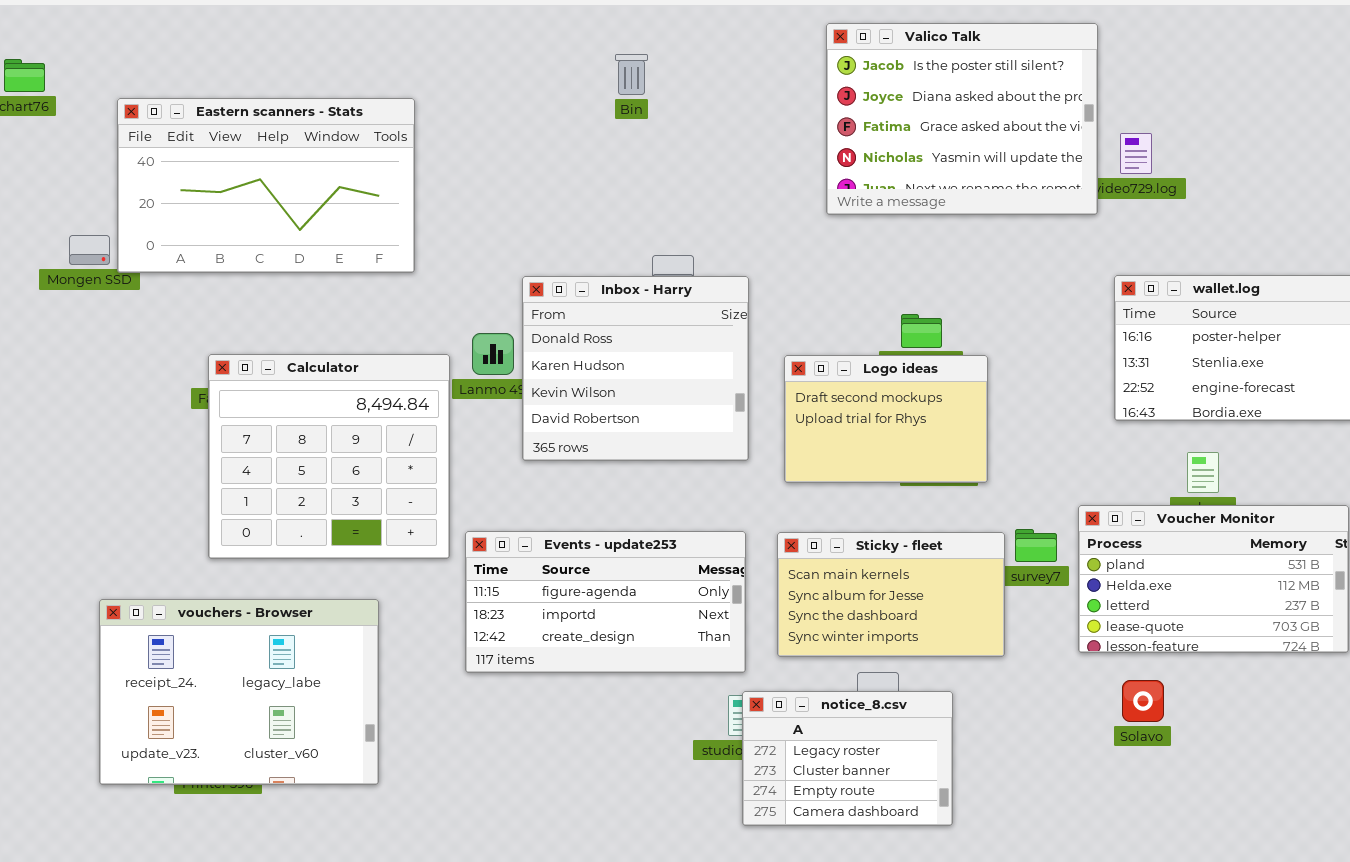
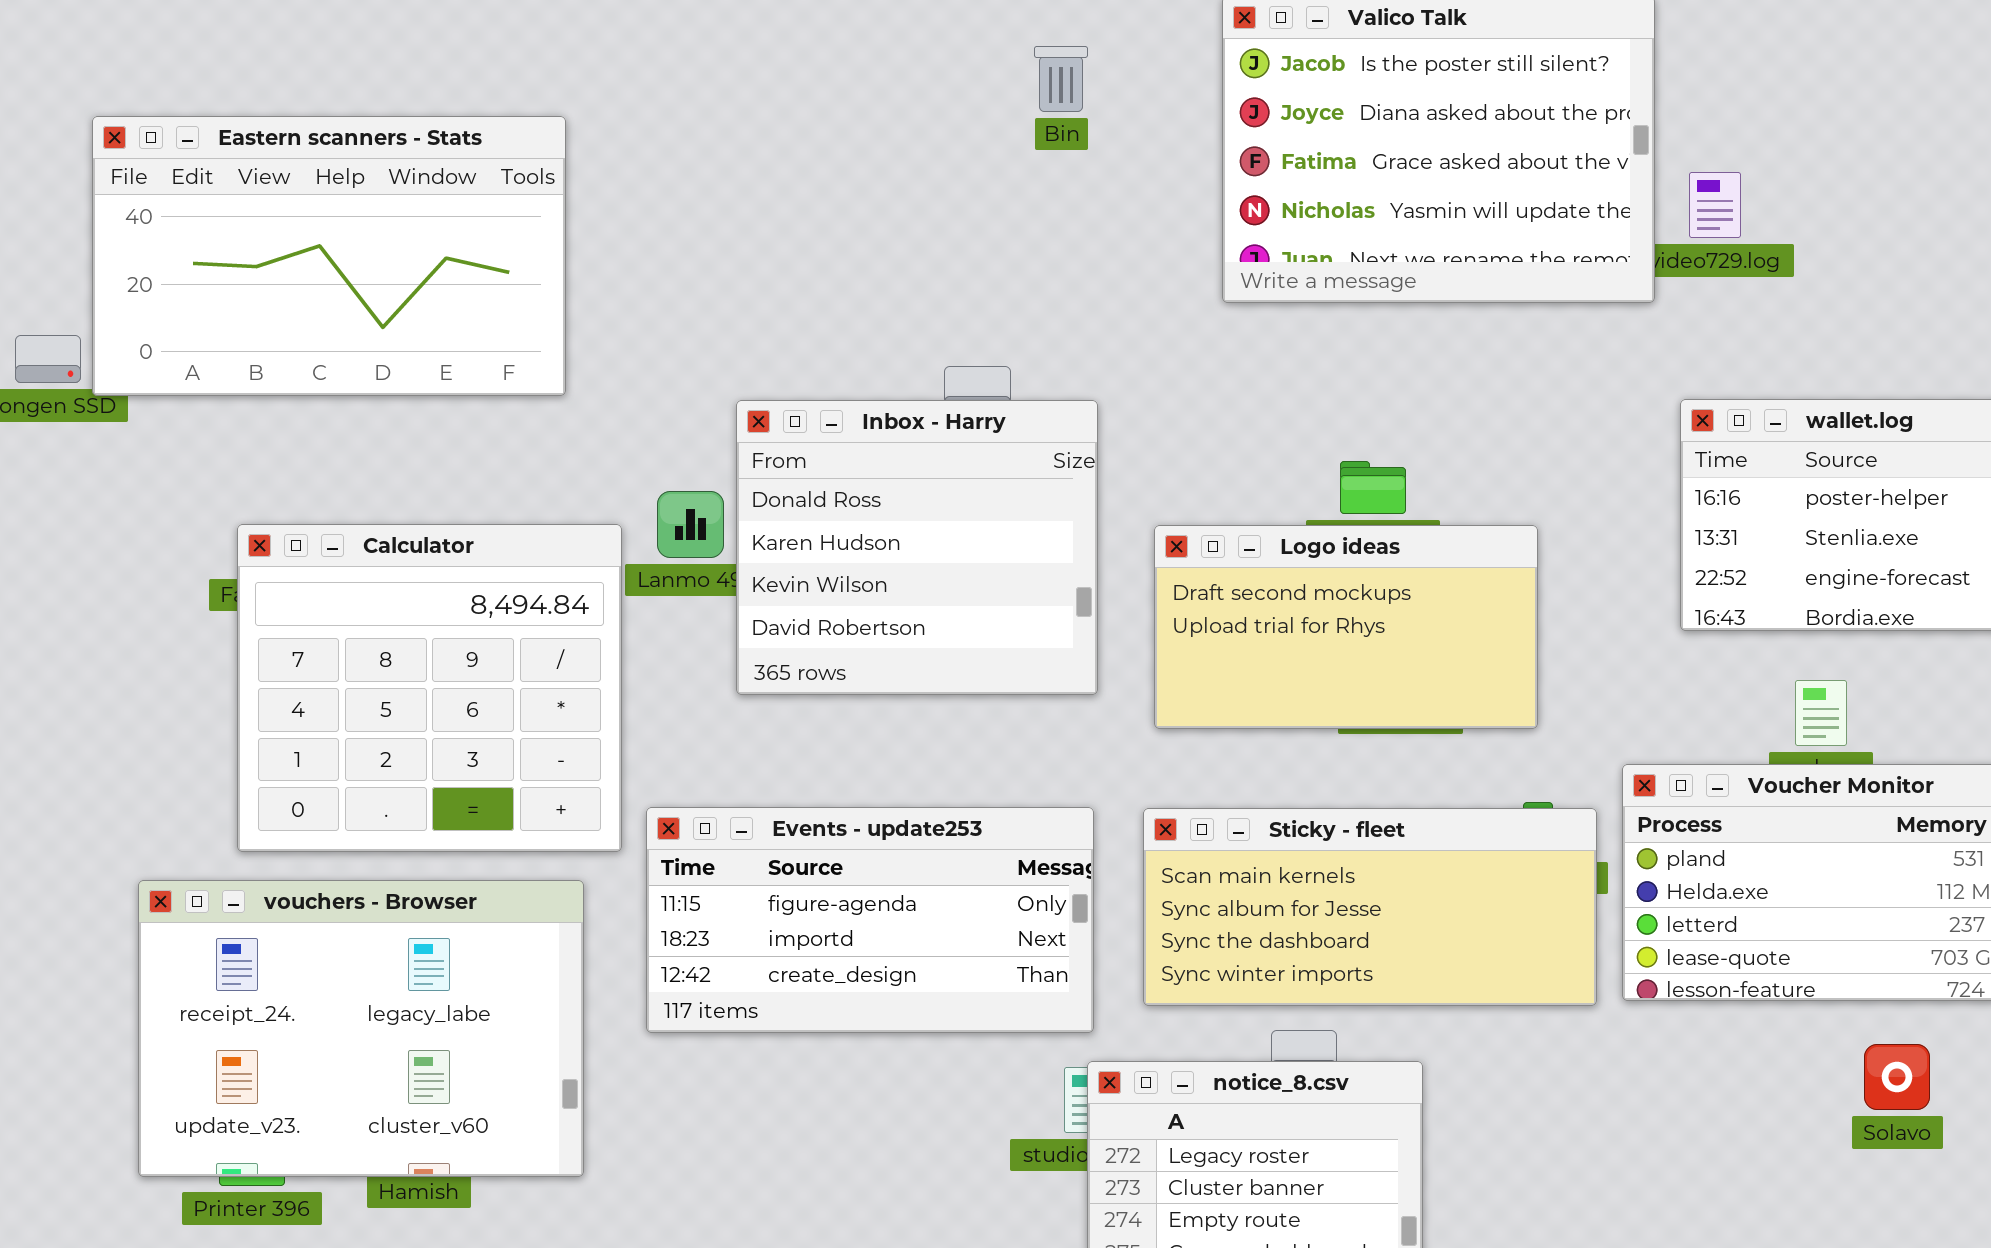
Bin: [615,54,648,95] -> [1034,46,1088,112], moved
Logo ideas: [784,355,988,483] -> [1154,525,1538,729], resized
Sticky - fleet: [777,532,1005,657] -> [1143,808,1597,1006], resized
vouchers - Browser: [99,599,379,785] -> [138,880,584,1177], moved
Solavo: [1122,680,1164,722] -> [1864,1044,1930,1110], moved

